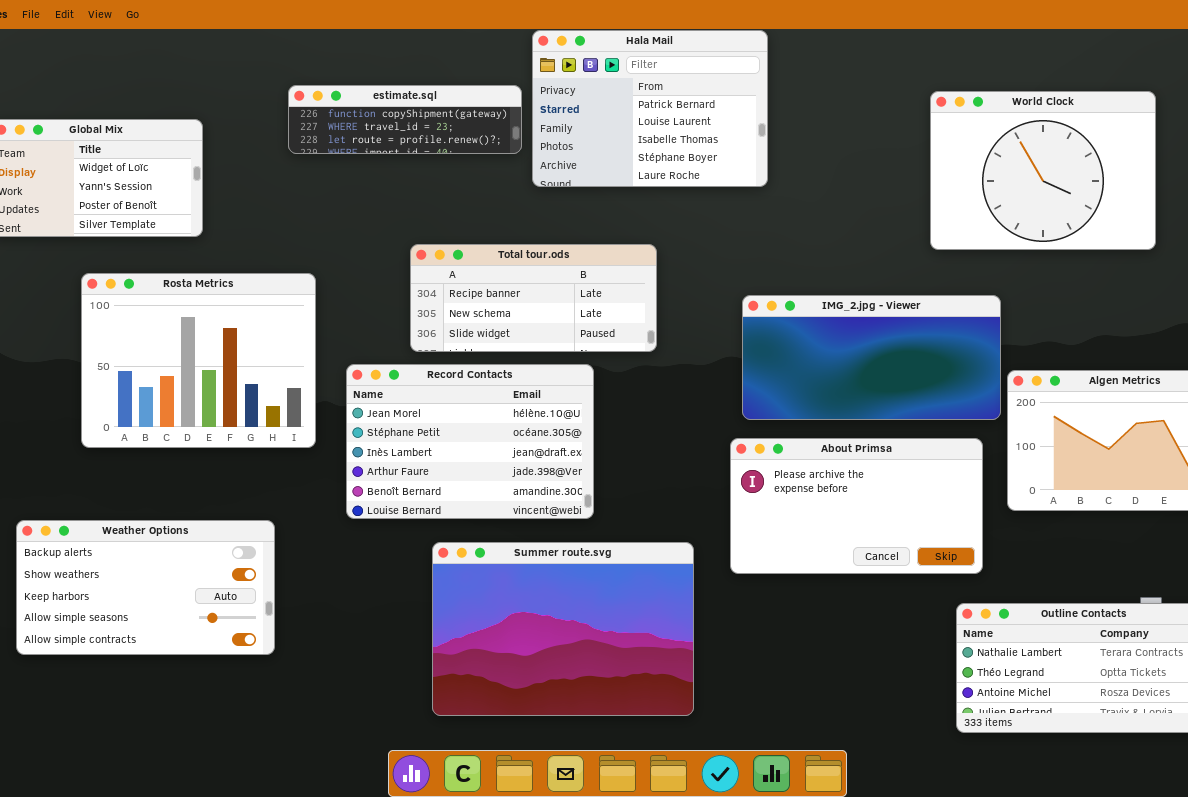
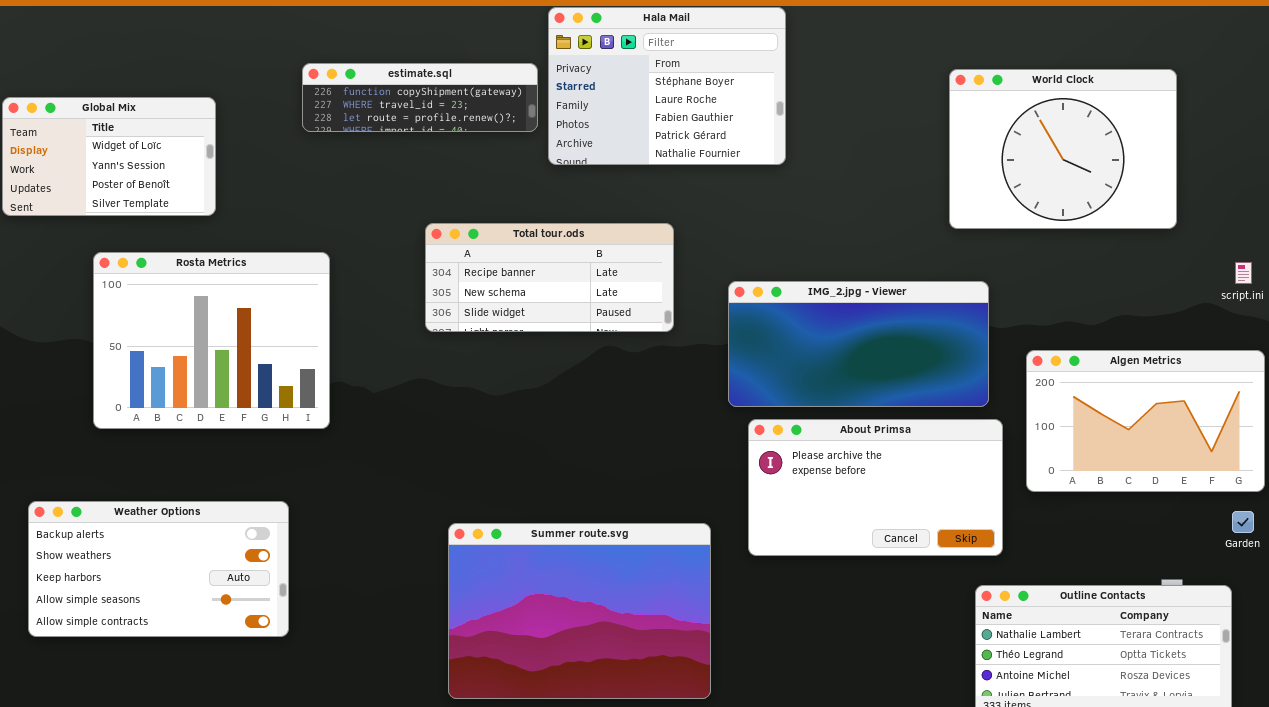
Hala Mail: [532,30,768,187] -> [548,7,786,165], scrolled down 3 rows
IMG_2.jpg - Viewer: [742,295,1001,420] -> [728,281,989,407], moved
Record Contacts: [346,364,594,519] -> none, closed

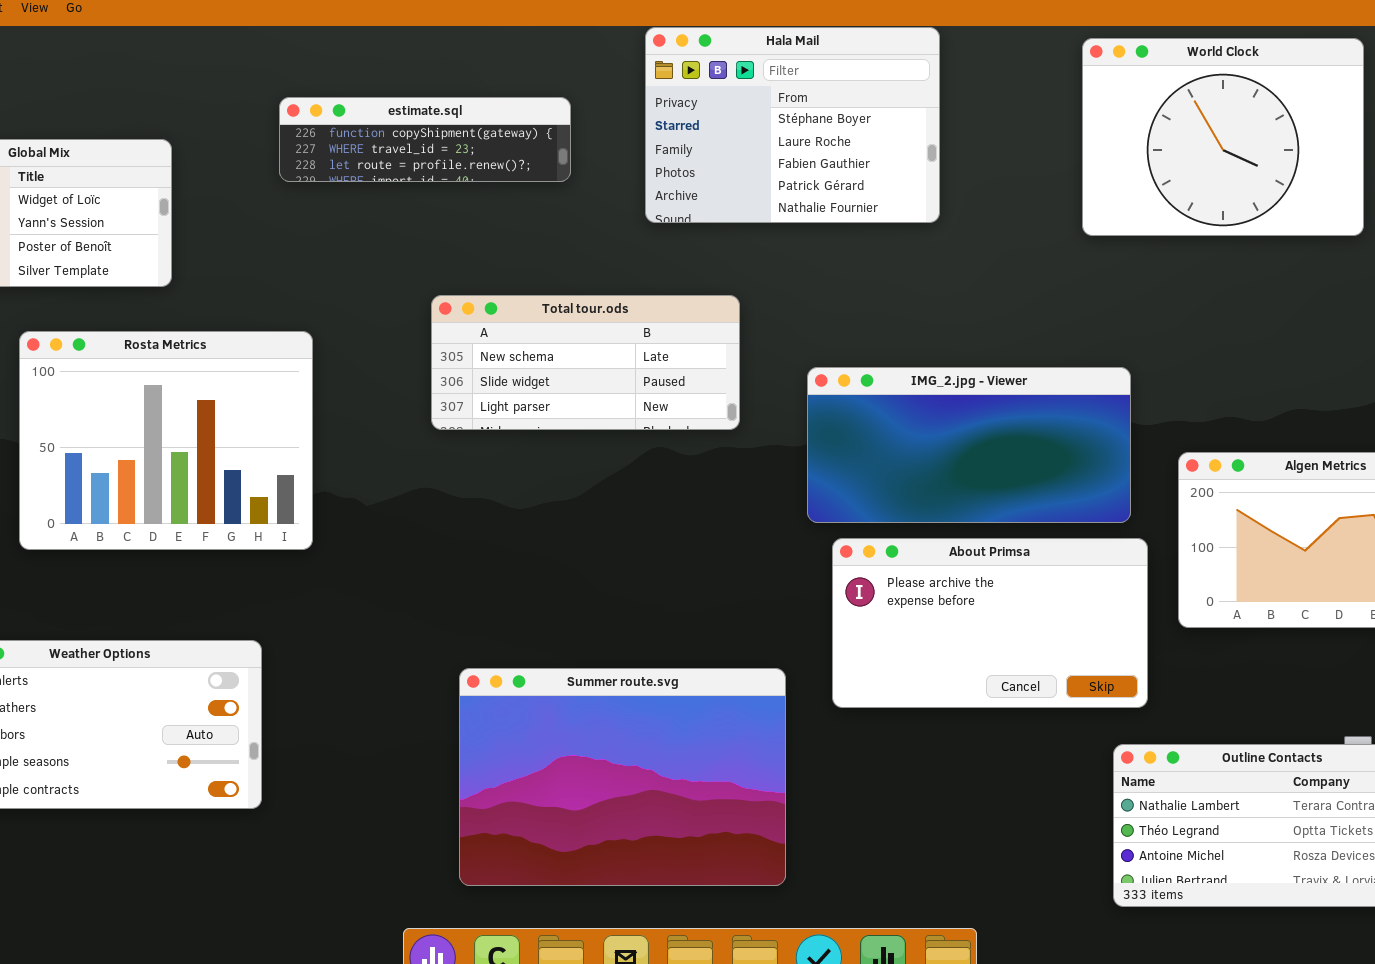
Hala Mail: [548,7,786,165] -> [645,27,940,223], moved
World Clock: [949,69,1177,229] -> [1082,38,1364,236], moved
Total tour.ods: [425,223,674,332] -> [431,295,740,430], scrolled down 1 row

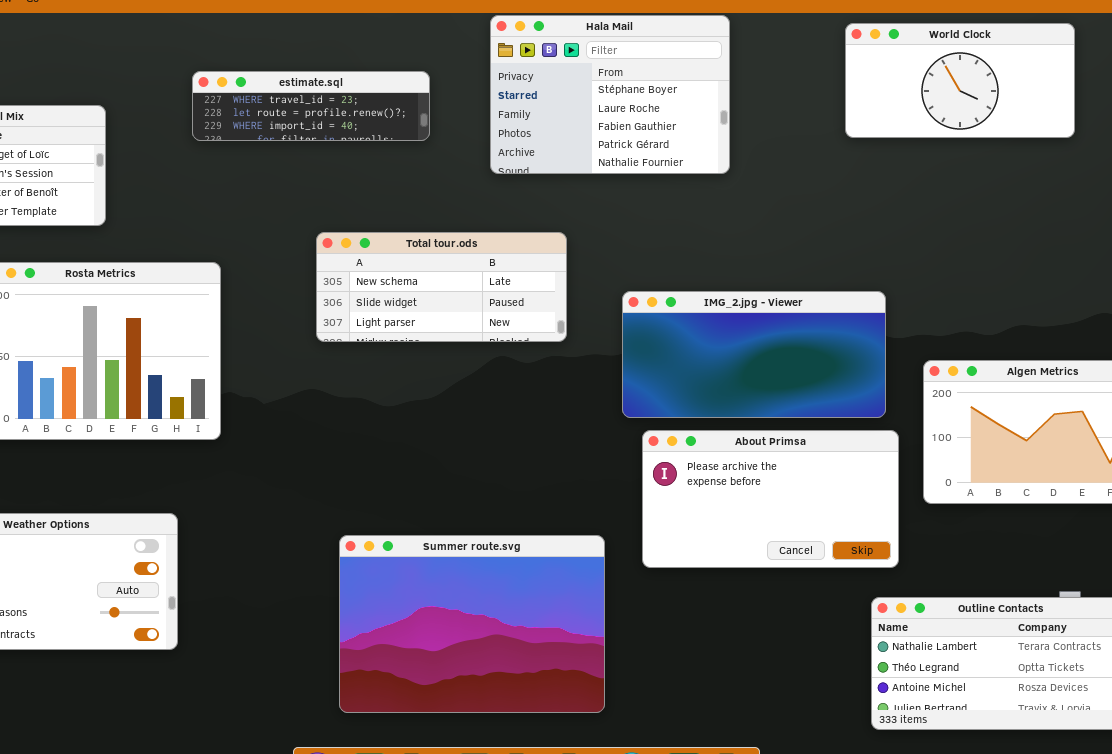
World Clock: [1082,38,1364,236] -> [845,23,1075,138], resized
estimate.sql: [279,97,571,182] -> [192,71,430,141], scrolled down 1 row

